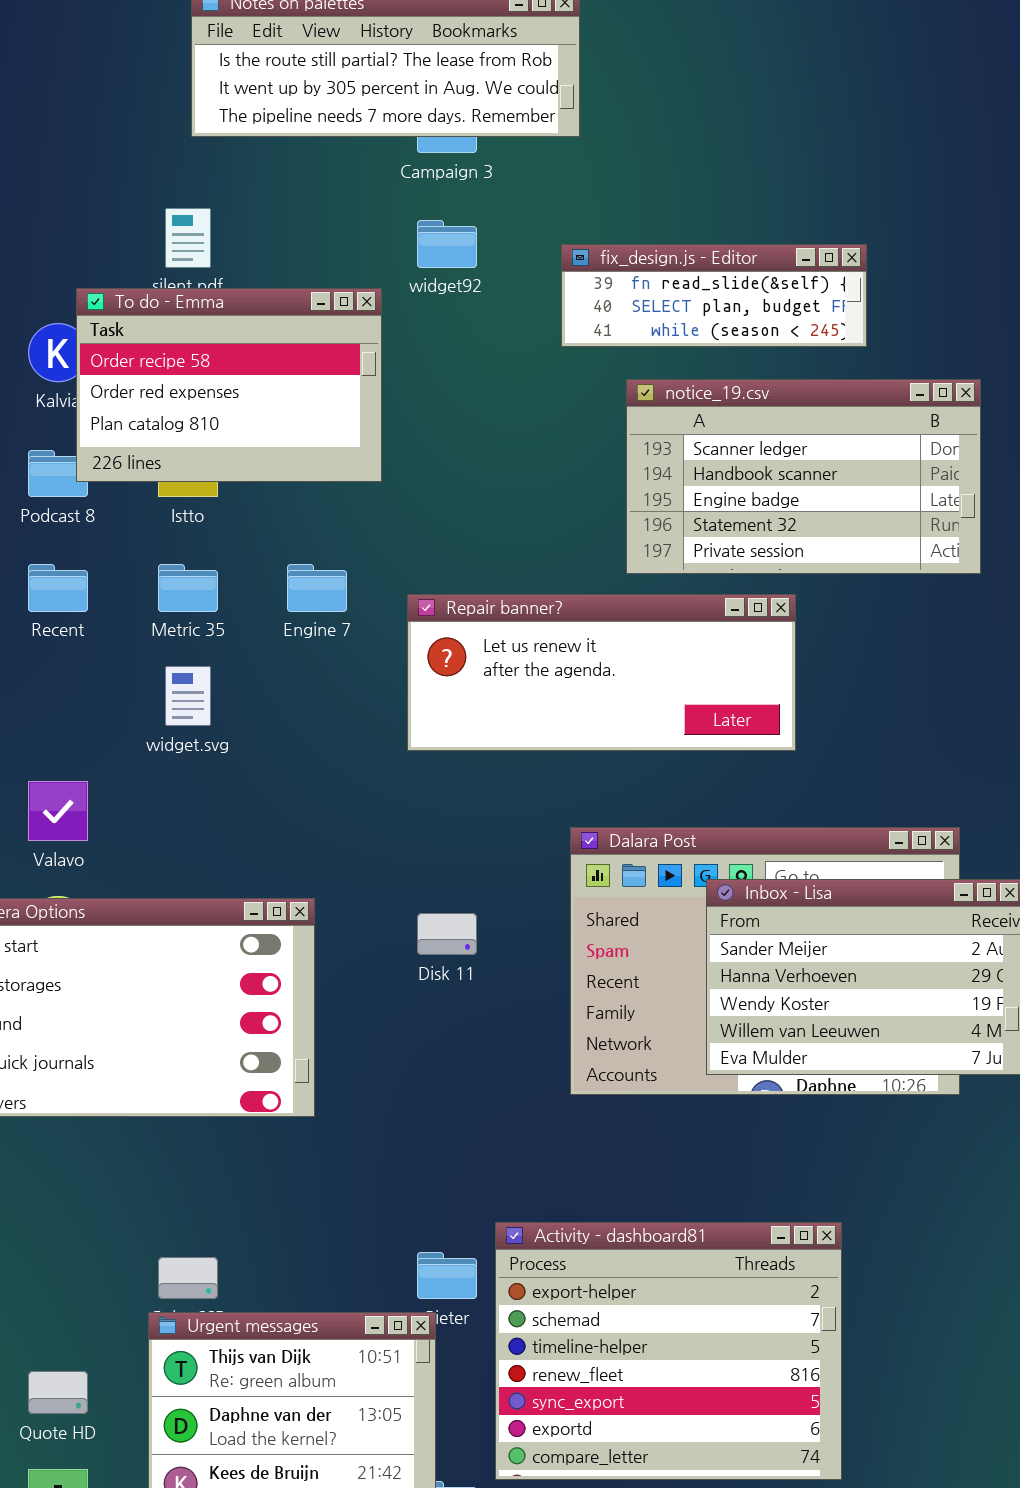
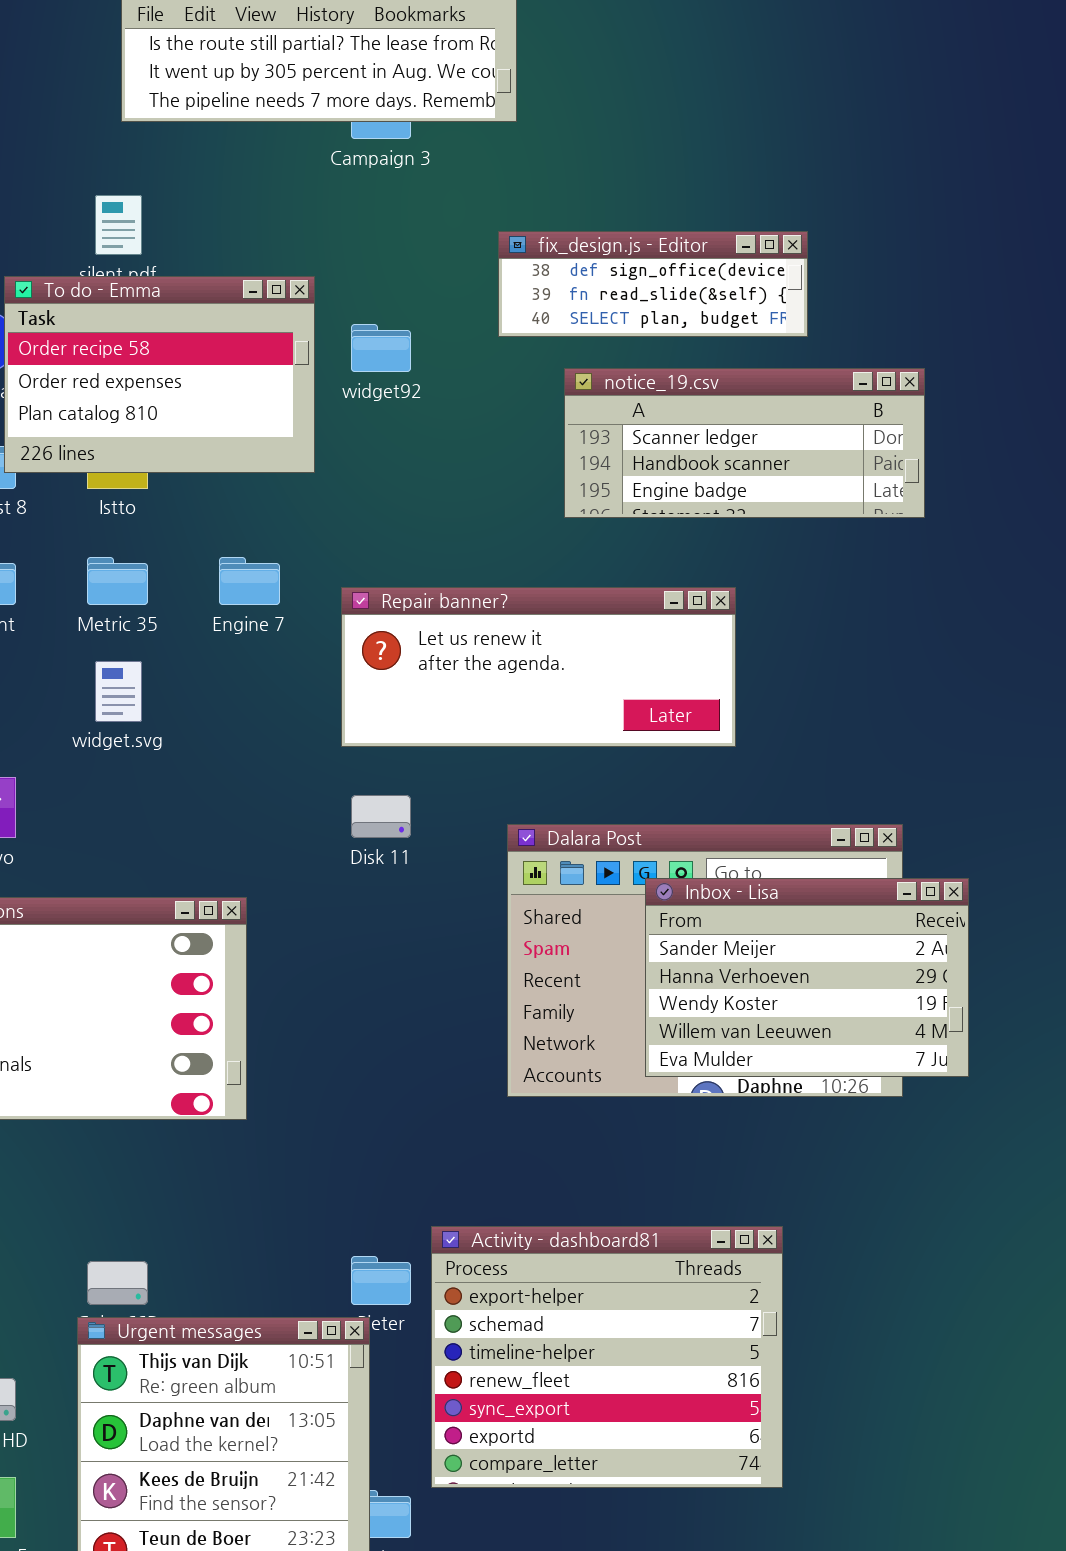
widget92: [417,220,477,268] -> [351,324,411,372], moved
fix_design.js - Editor: [561,244,867,347] -> [498,231,808,337], scrolled up 1 row
notice_19.csv: [626,379,981,574] -> [564,368,925,518], resized
Disk 11: [417,913,477,955] -> [351,795,411,838], moved

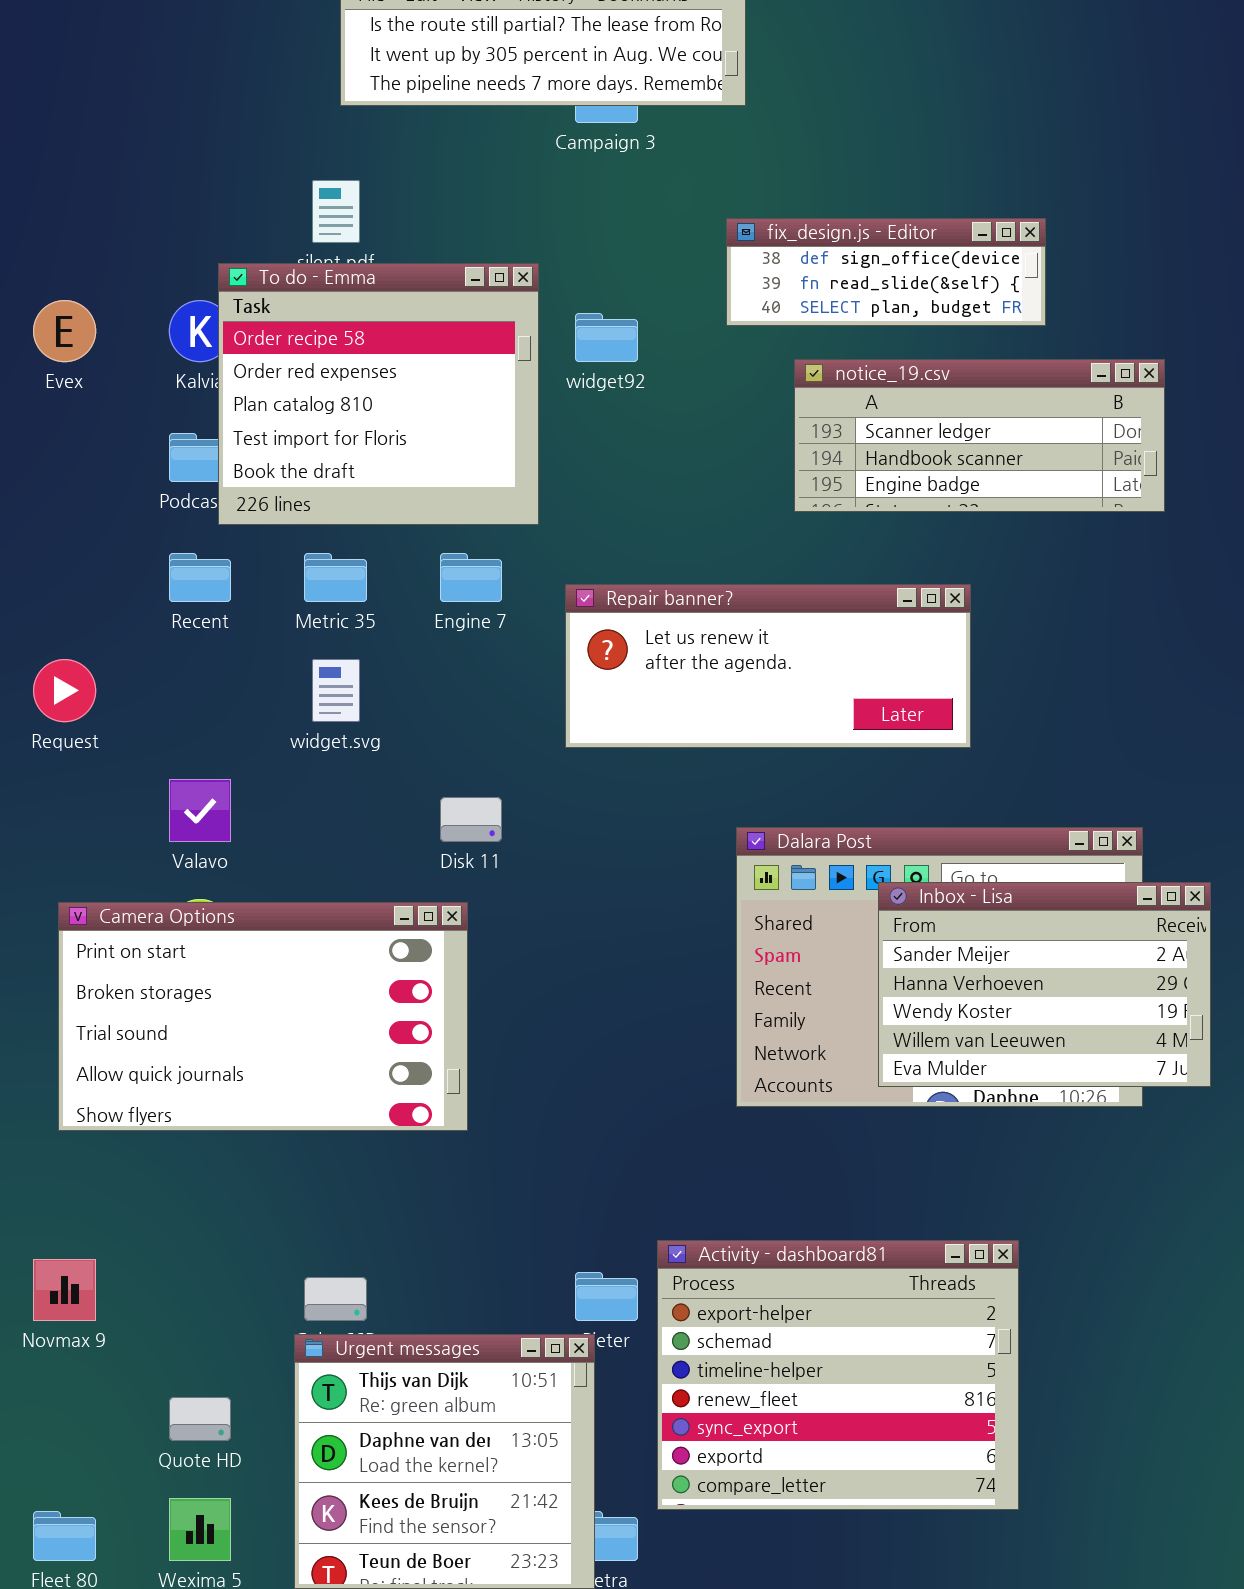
To do - Emma: [4,276,315,473] -> [218,263,539,525], resized
Disk 11: [351,795,411,838] -> [440,797,502,842], moved

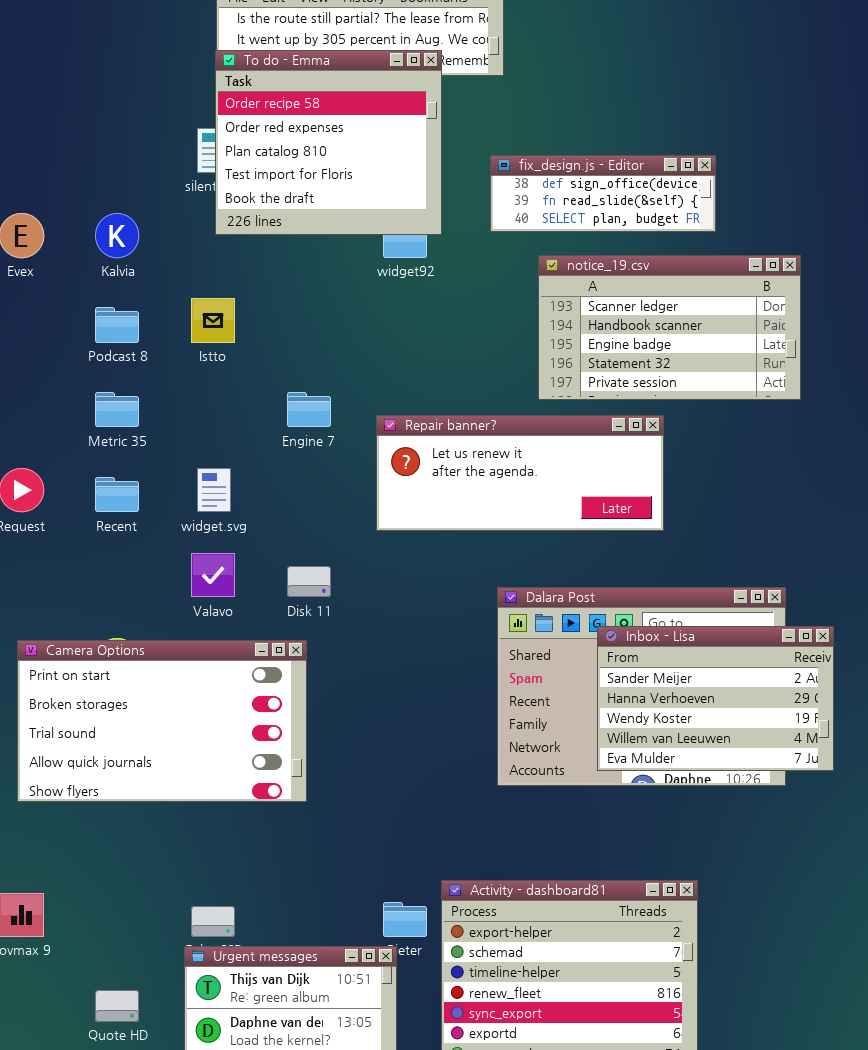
To do - Emma: [218,263,539,525] -> [215,50,442,235], moved
notice_19.csv: [794,359,1165,512] -> [538,255,801,400], resized
Recent: [169,553,231,602] -> [95,477,139,512], moved
Metric 35: [304,553,367,602] -> [95,392,139,427], moved
Valavo: [169,779,231,842] -> [191,553,235,597], moved

